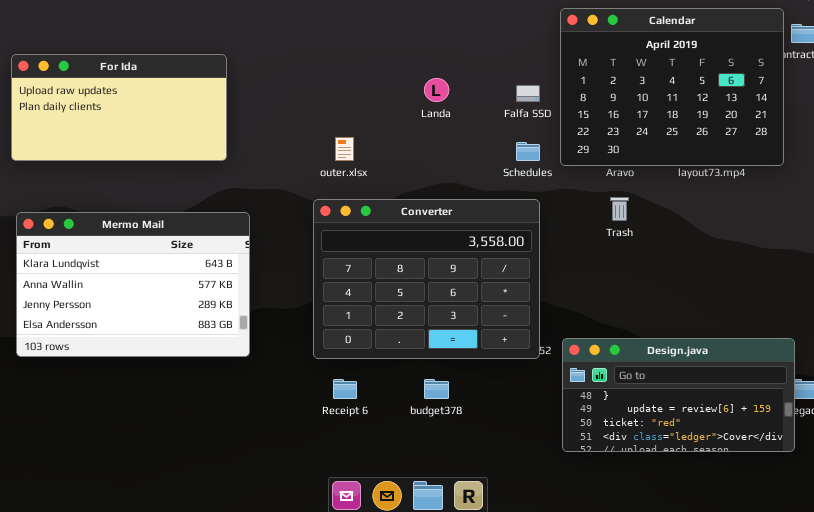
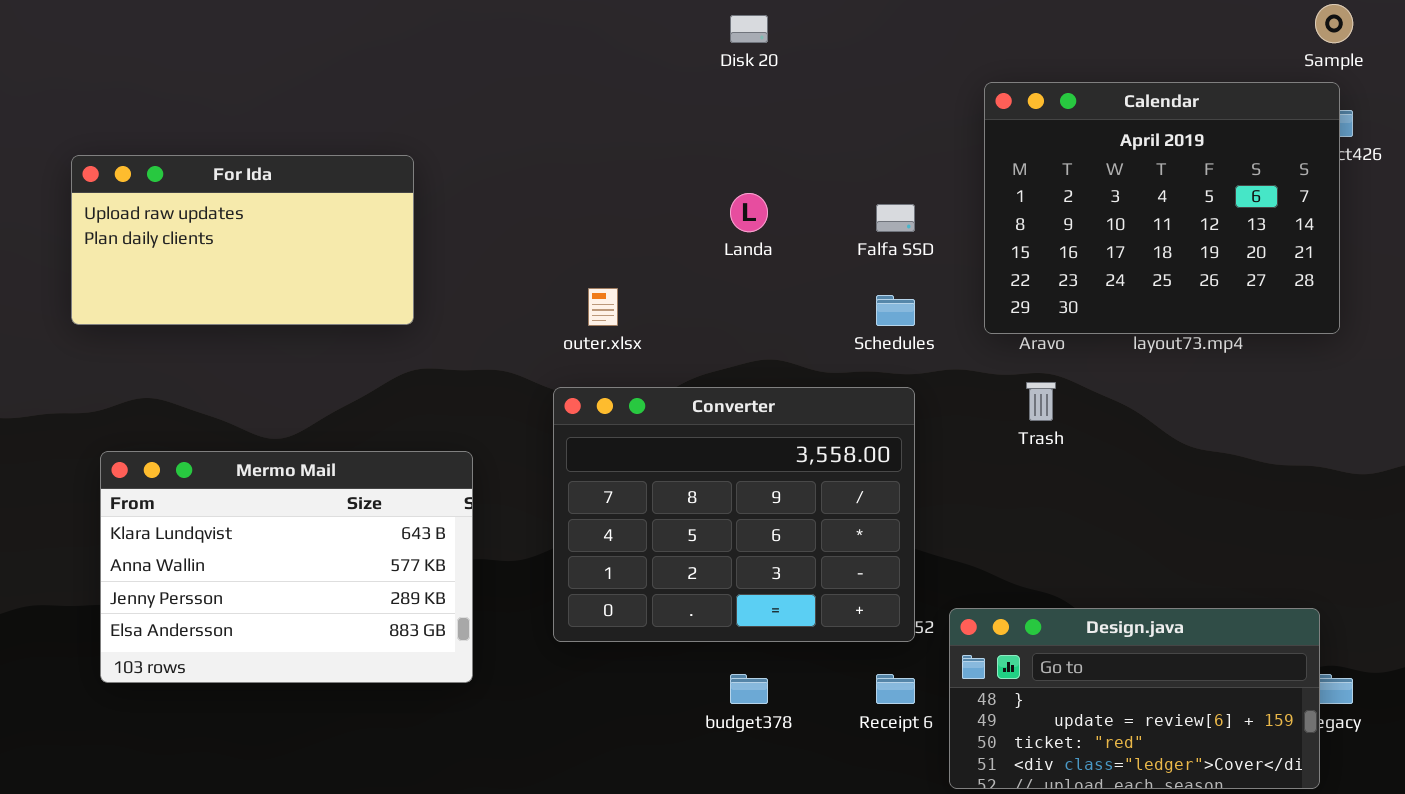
Calendar: [560,8,784,166] -> [984,82,1340,334], moved
Mermo Mail: [16,212,250,357] -> [100,451,473,683], moved
Receipt 6: [333,379,357,399] -> [876,674,915,704], moved

